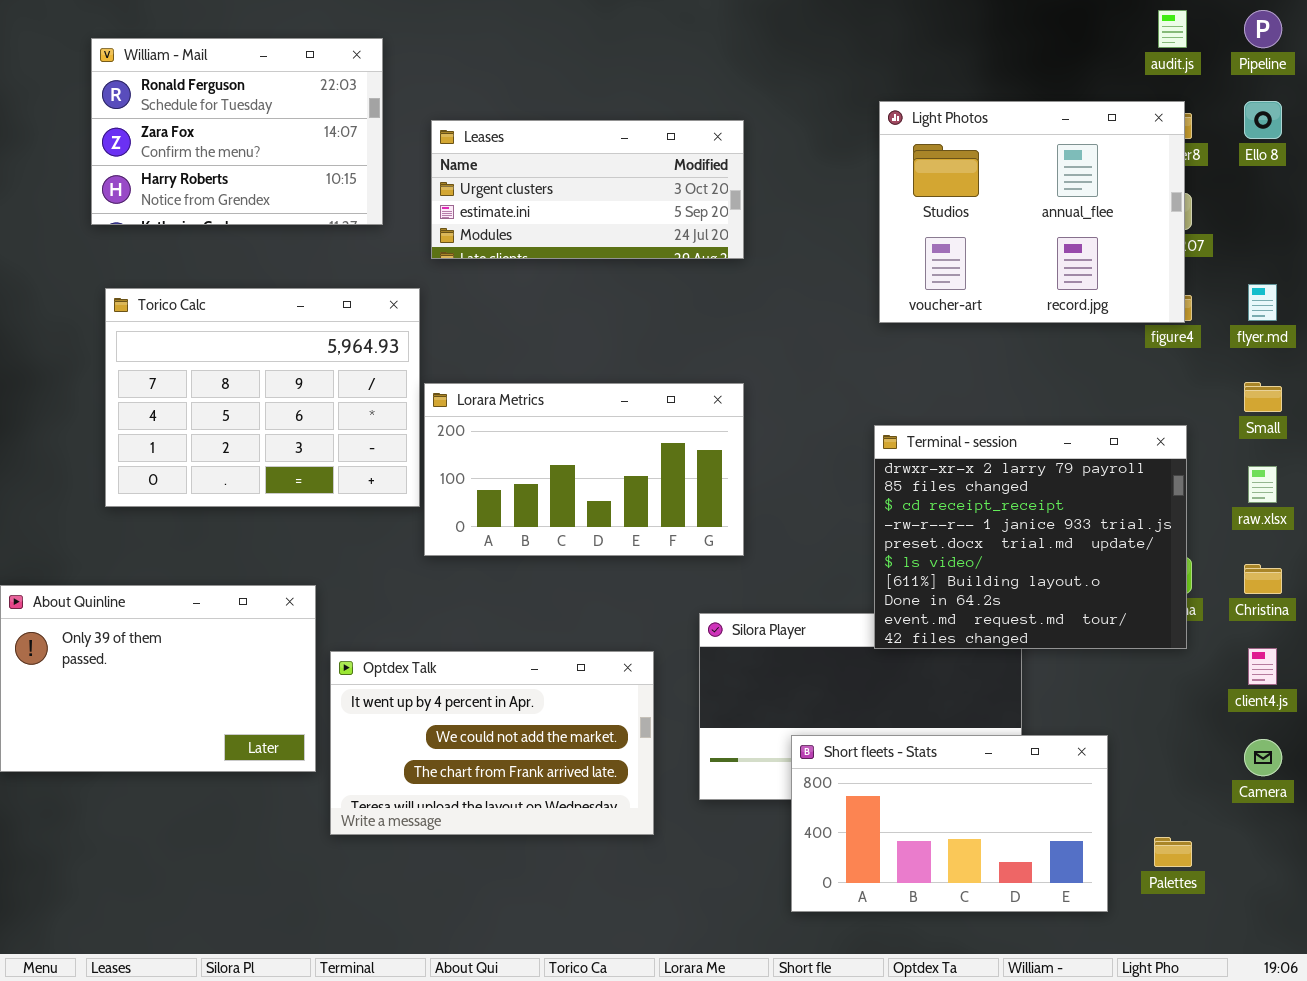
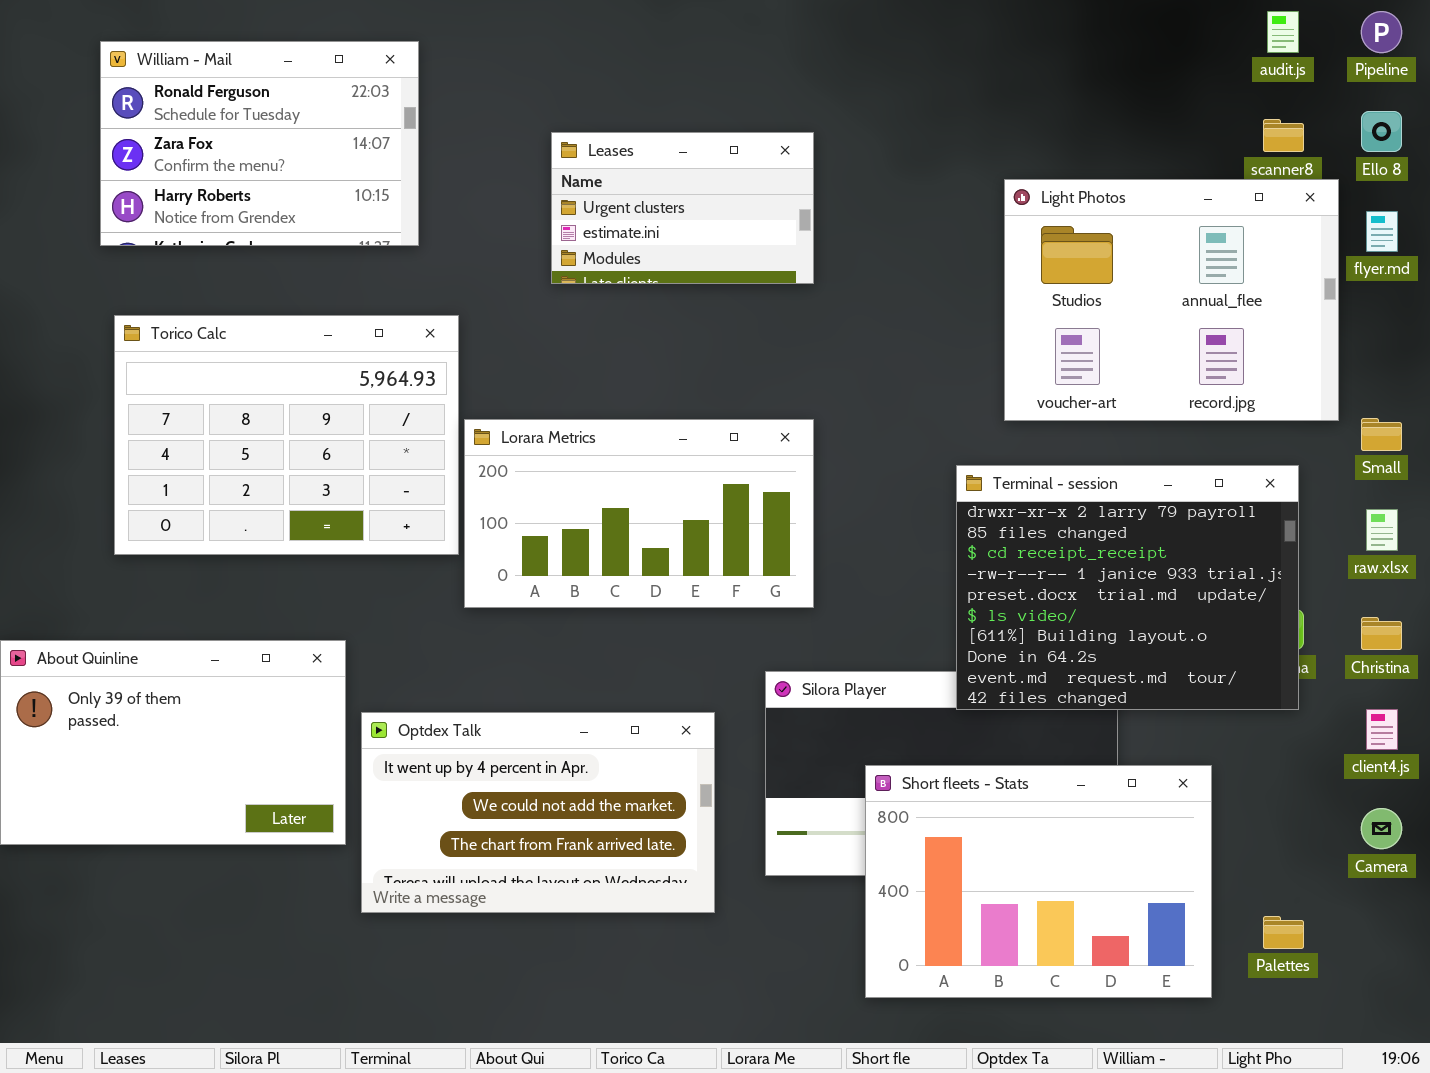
Light Photos: [879,101,1185,323] -> [1004,179,1339,421], moved
Leases: [431,120,744,259] -> [551,132,814,284], resized
flyer.md: [1248,284,1277,321] -> [1366,211,1398,252], moved
Short fleets - Stats: [791,735,1108,912] -> [865,765,1212,998], resized

